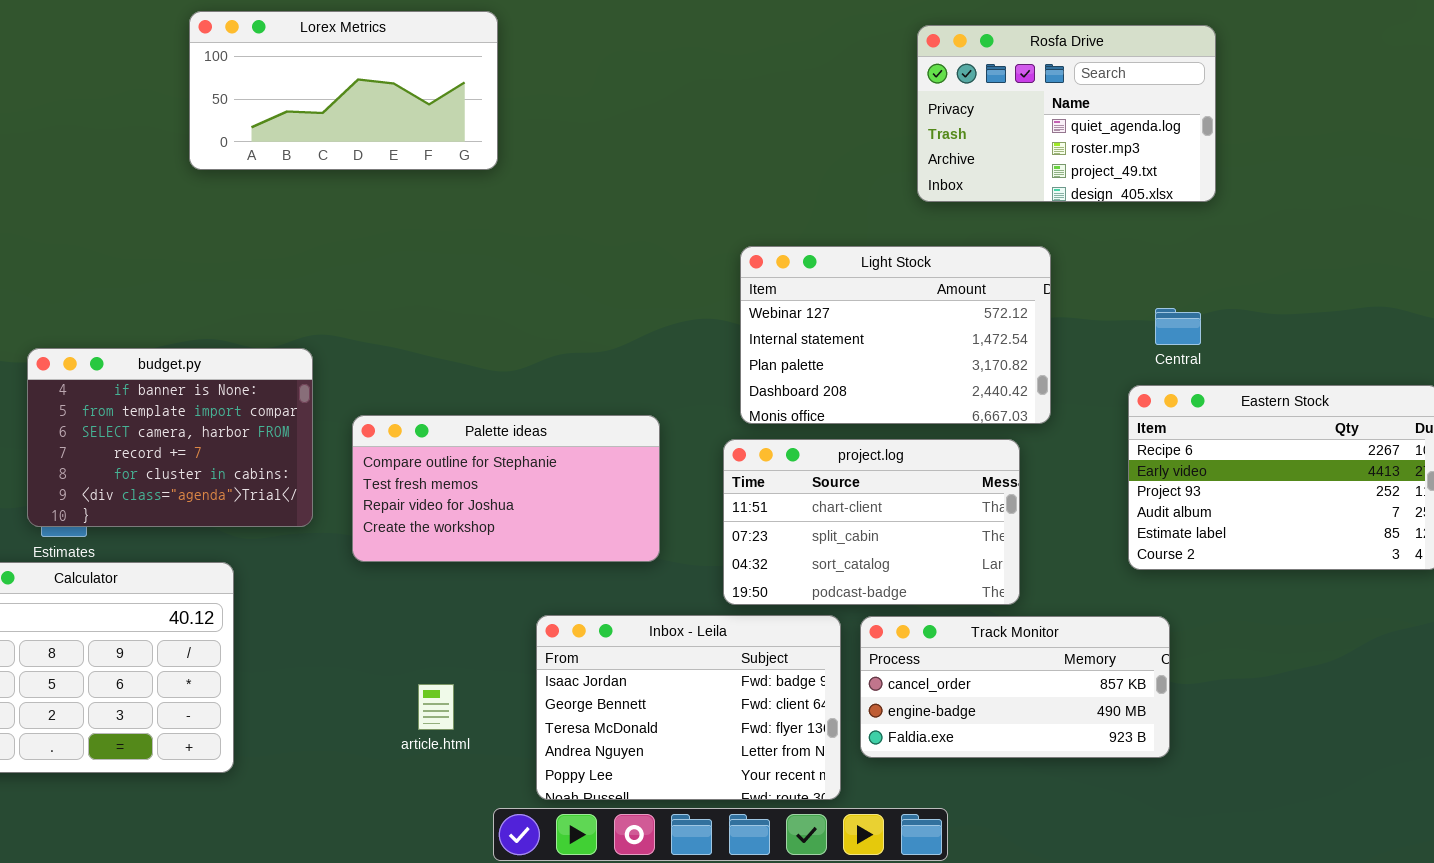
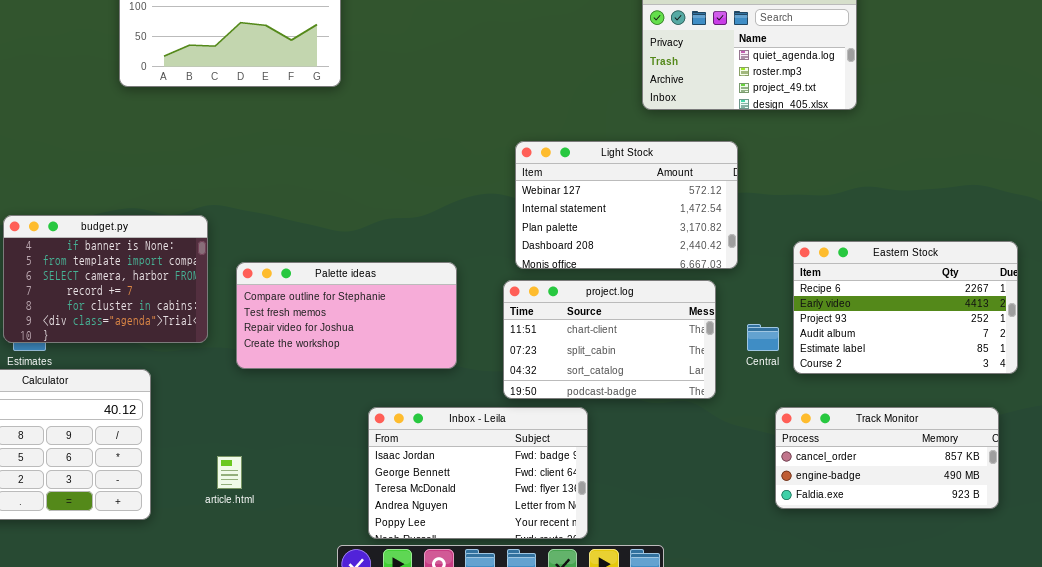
Central: [1155,308,1201,345] -> [747,324,779,351], moved
Track Monitor: [860,616,1170,758] -> [775,407,999,509], moved
article.html: [418,684,454,730] -> [217,456,242,489], moved

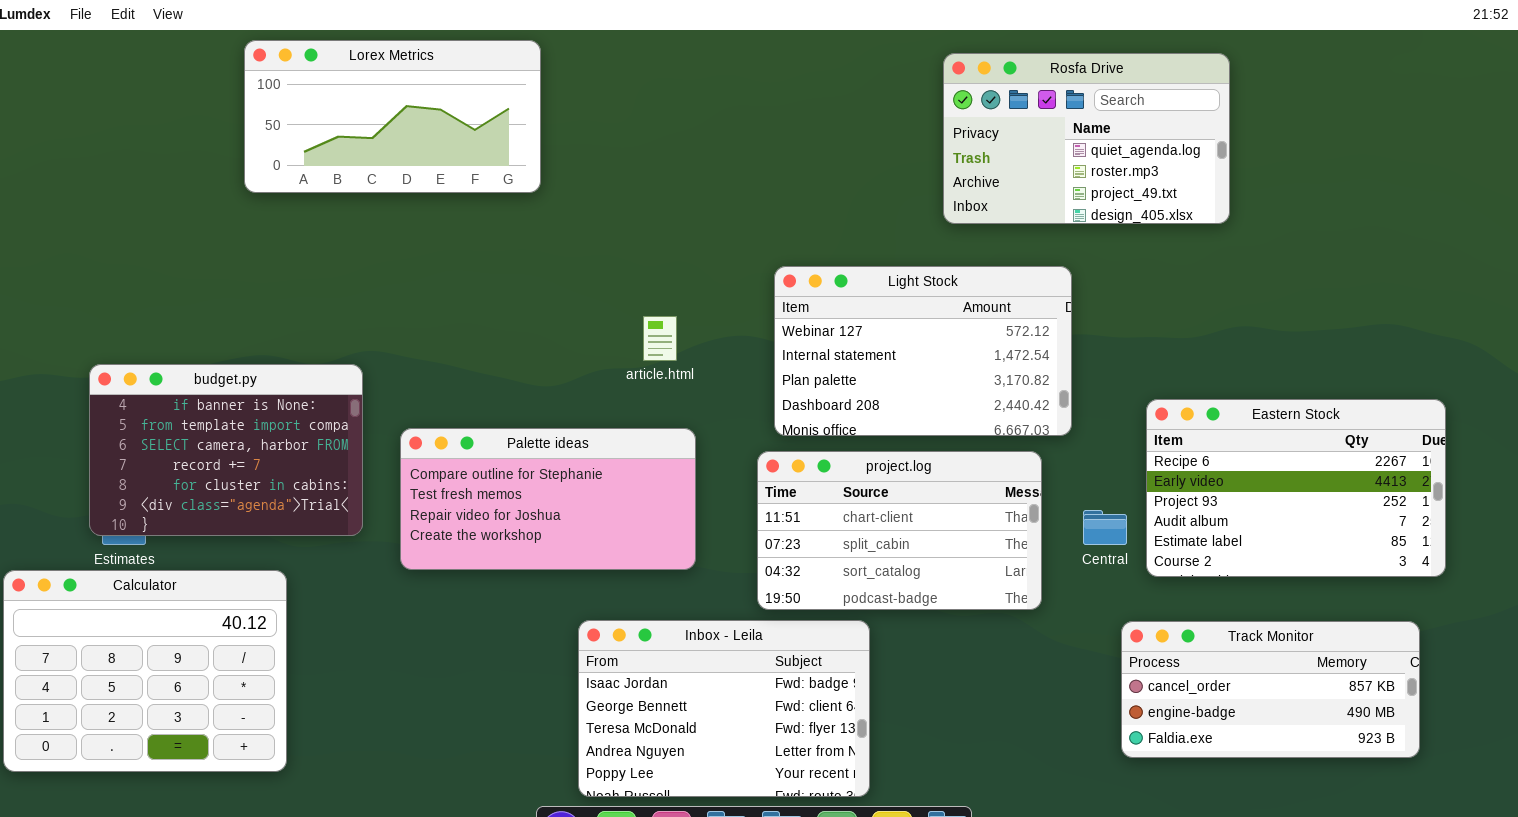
article.html: [217,456,242,489] -> [643,316,677,361], moved

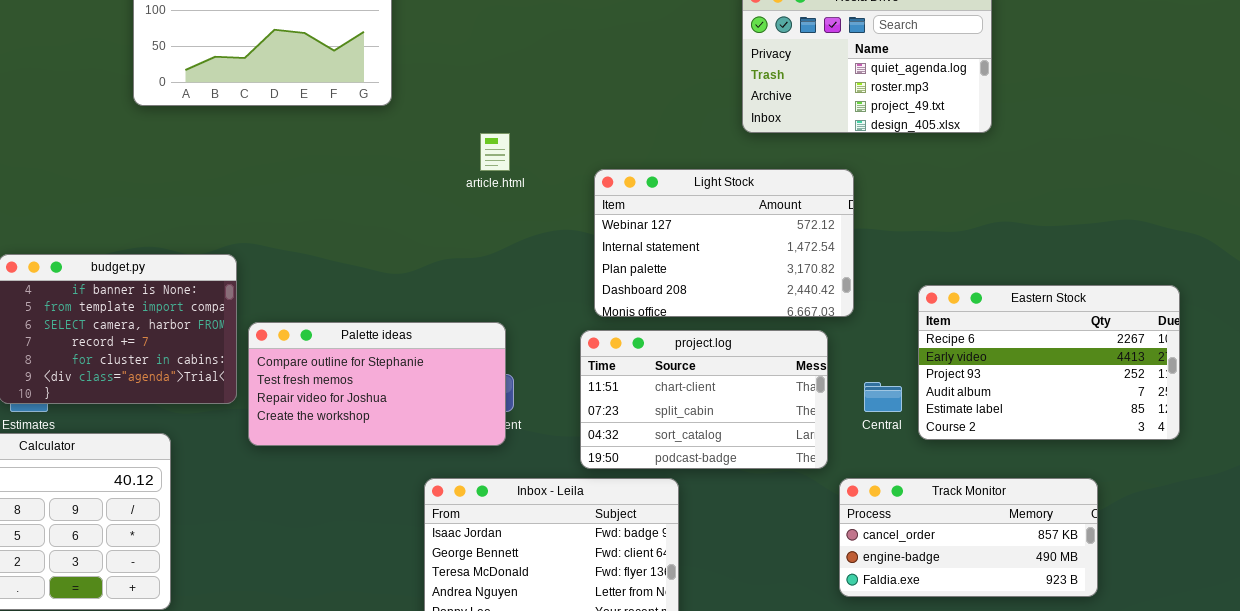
article.html: [643,316,677,361] -> [480,133,510,171], moved
Palette ideas: [400,428,696,570] -> [248,322,506,446], moved
Track Monitor: [1121,621,1420,758] -> [839,478,1098,597], moved

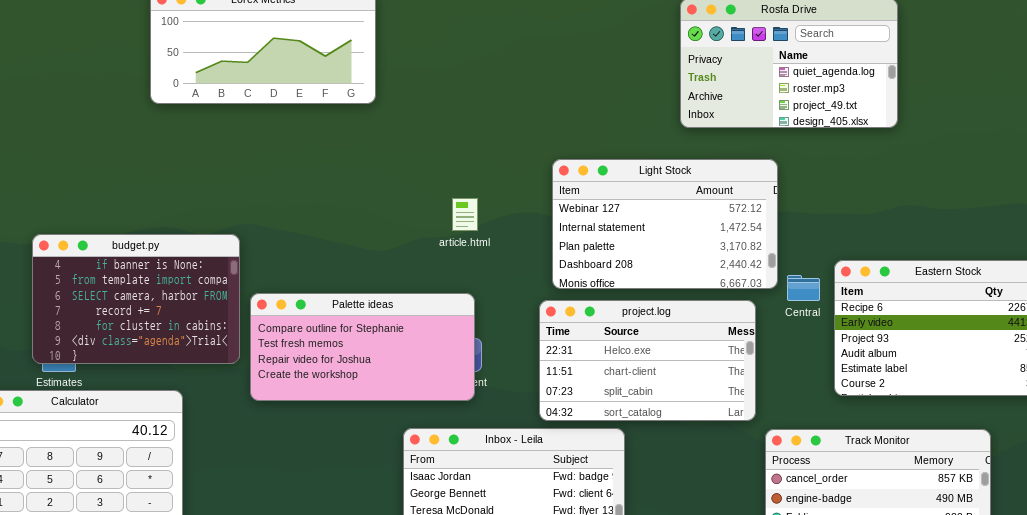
article.html: [480,133,510,171] -> [452,198,478,231], moved
project.log: [580,330,828,469] -> [539,300,756,421], scrolled up 1 row
Central: [864,382,902,412] -> [787,275,820,301], moved

